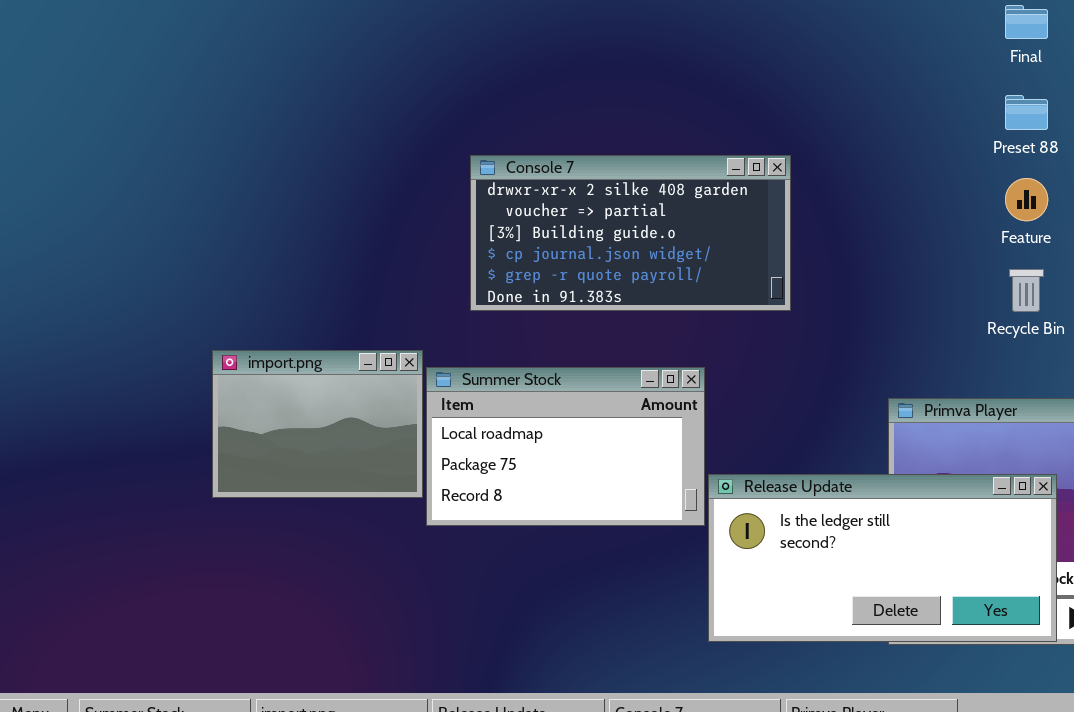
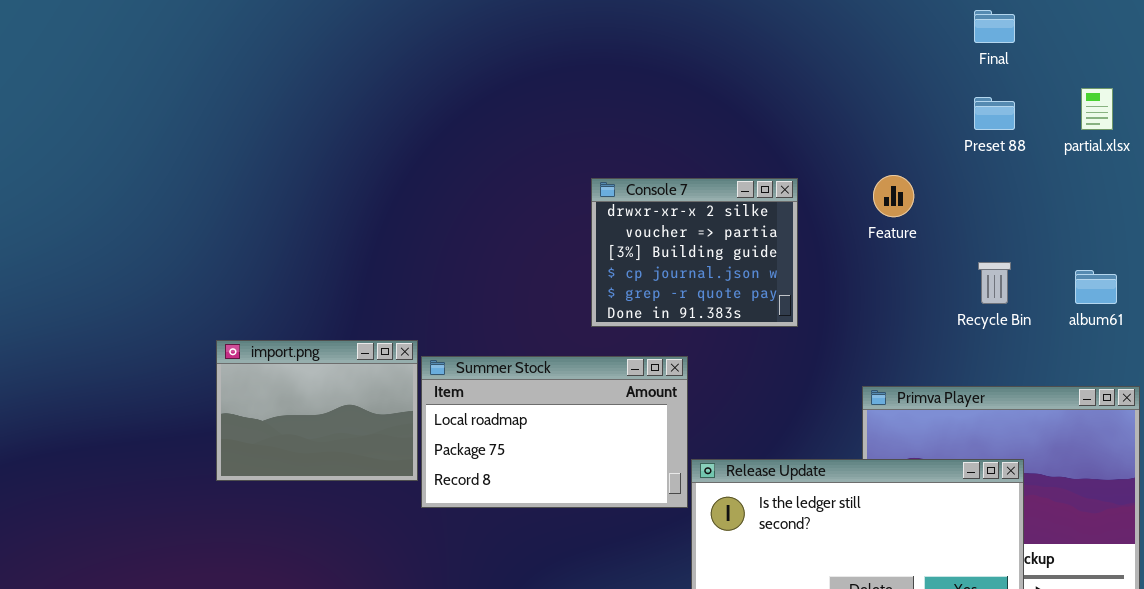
Console 7: [470,155,791,311] -> [591,178,798,327], moved, resized
Feature: [1005,178,1048,221] -> [873,175,914,217], moved

